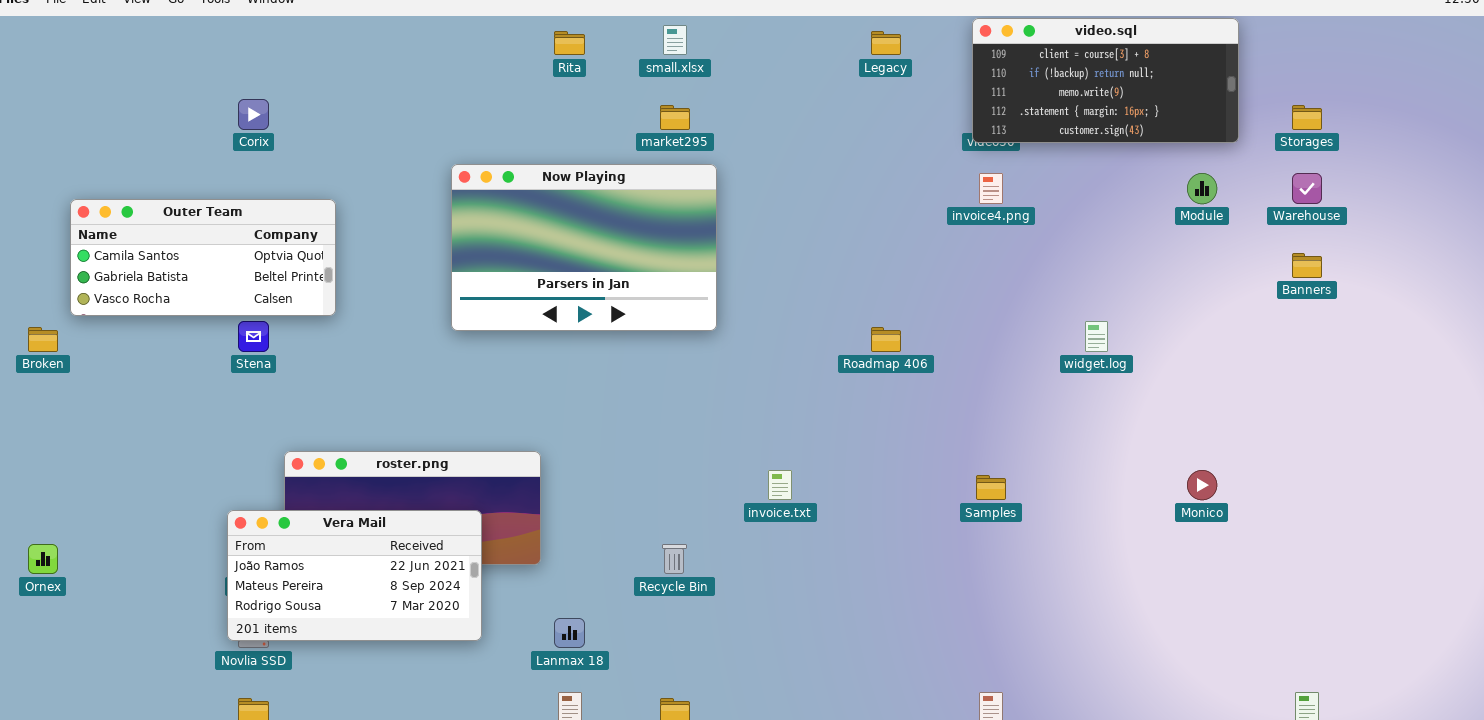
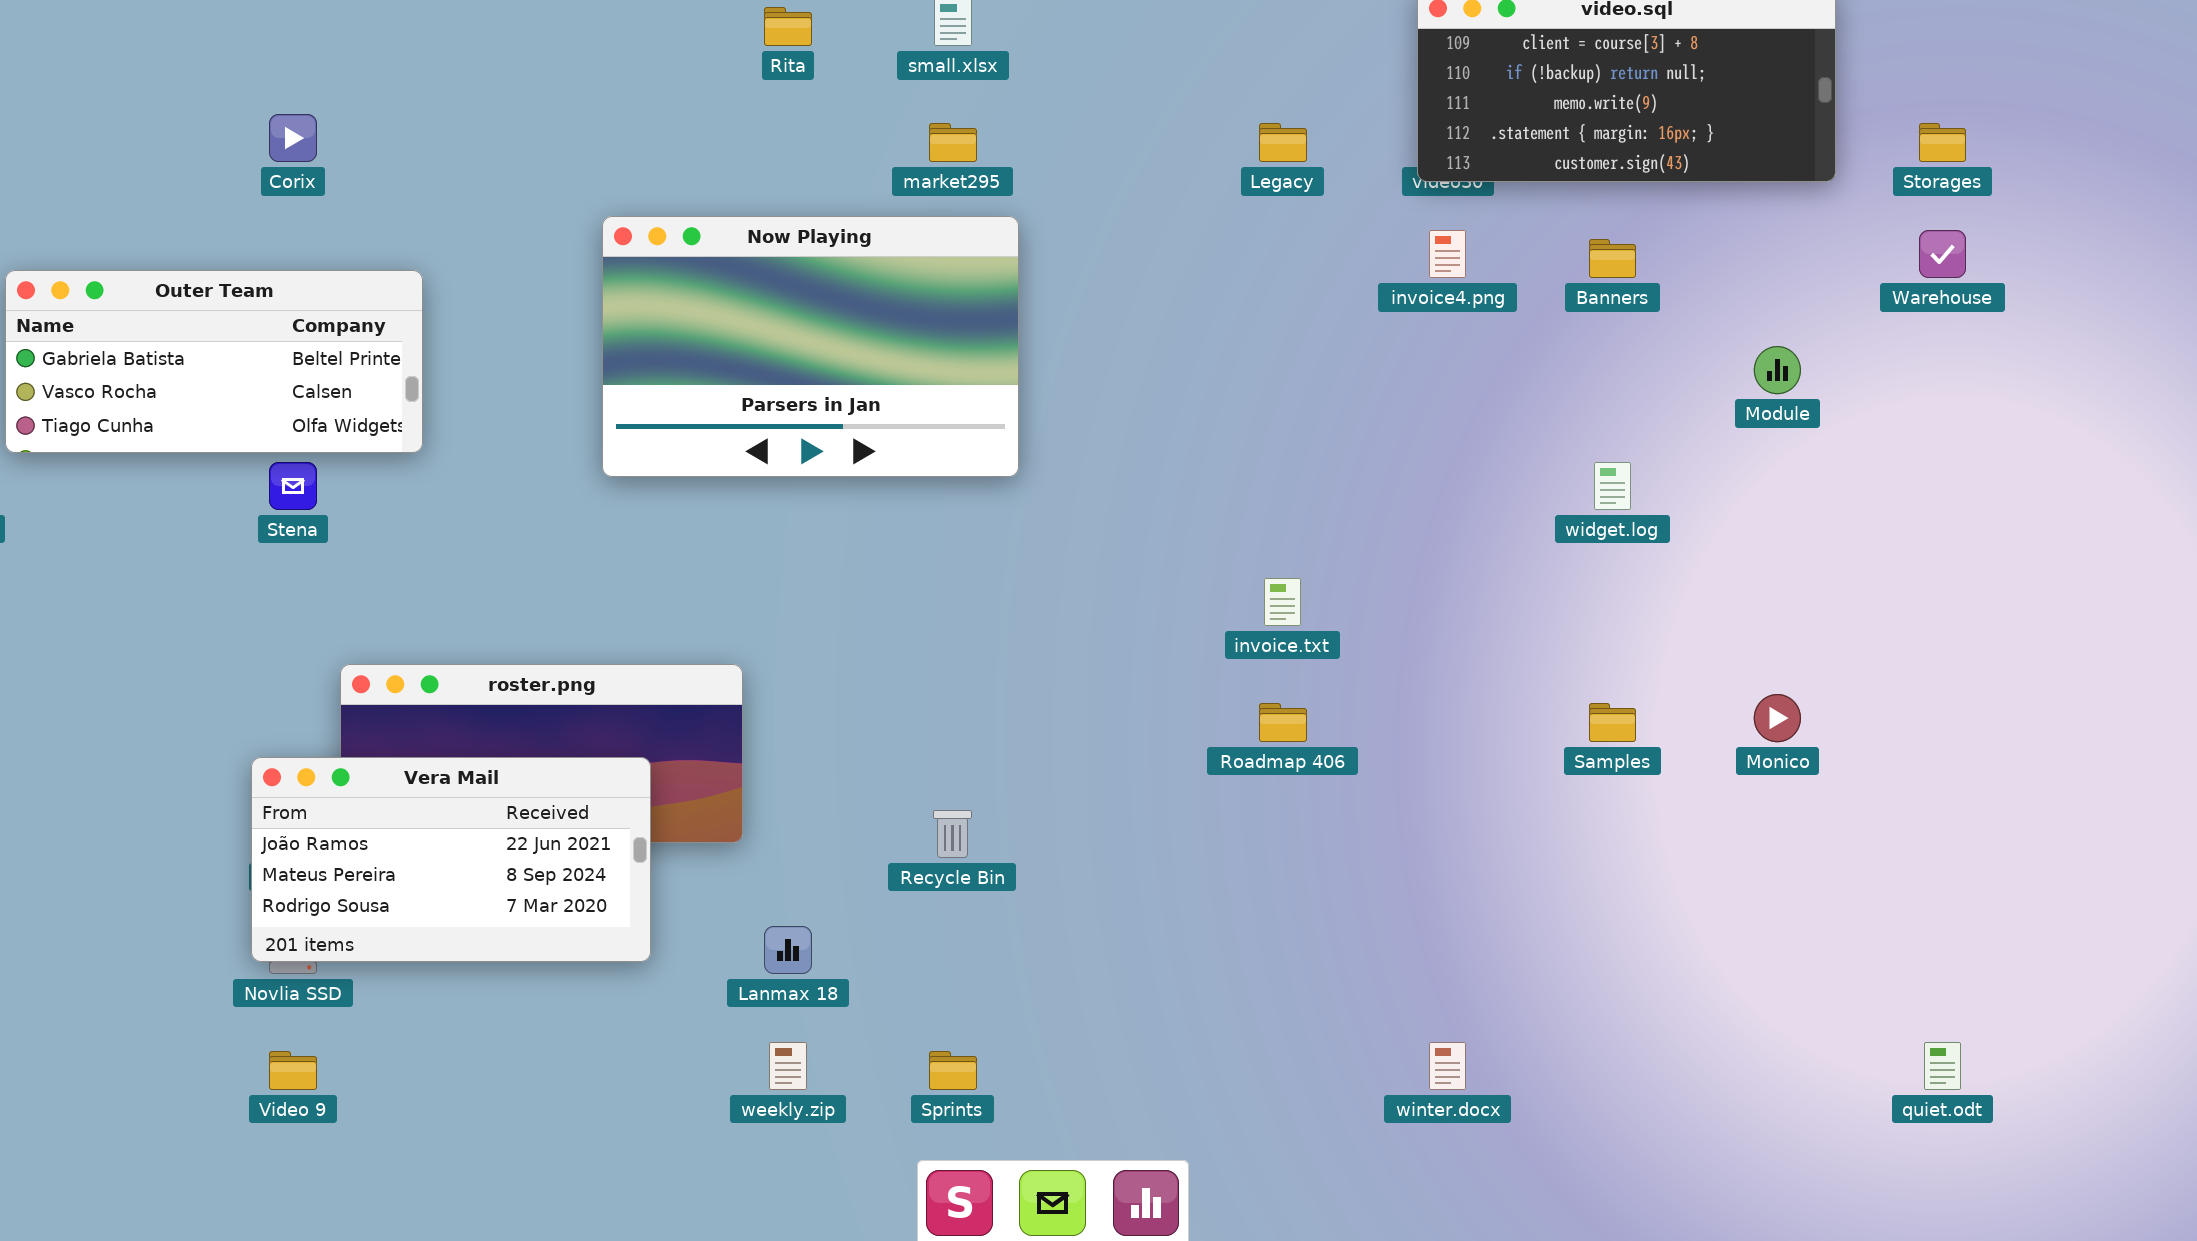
Legacy: [871,31,901,55] -> [1259,123,1307,162], moved
Module: [1187,173,1217,204] -> [1754,346,1801,394], moved
Outer Team: [70,199,336,316] -> [5,270,423,453], scrolled down 1 row
Banners: [1292,253,1322,278] -> [1589,239,1636,278], moved
Roadmap 406: [871,327,901,352] -> [1259,703,1307,742], moved
invoice.txt: [768,470,792,500] -> [1264,578,1301,626], moved
Samples: [976,475,1006,500] -> [1589,703,1636,742], moved

